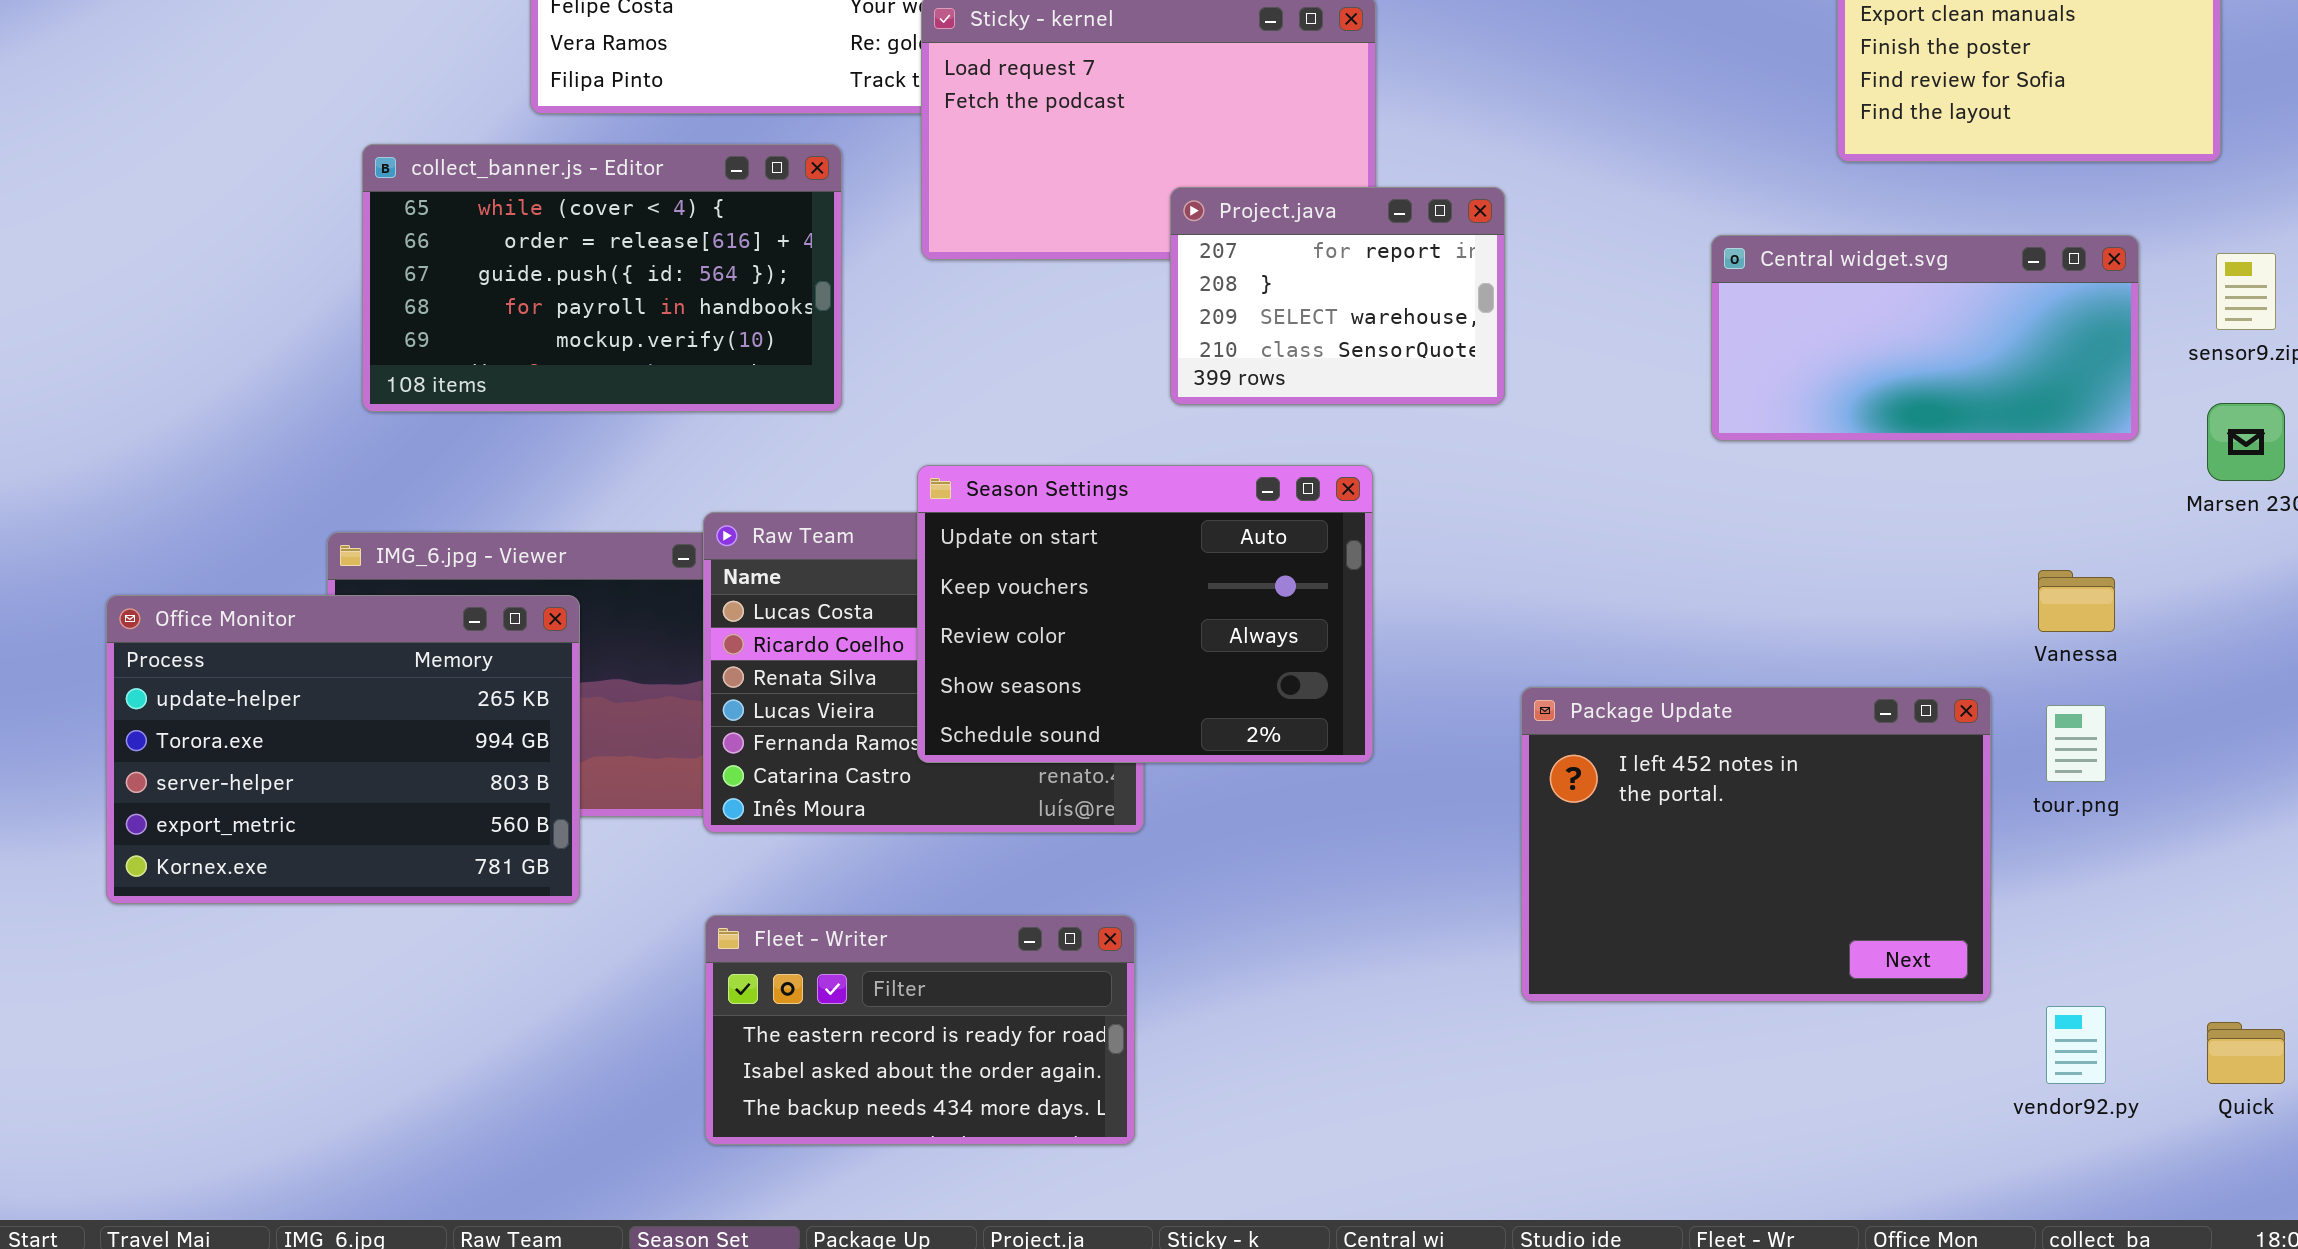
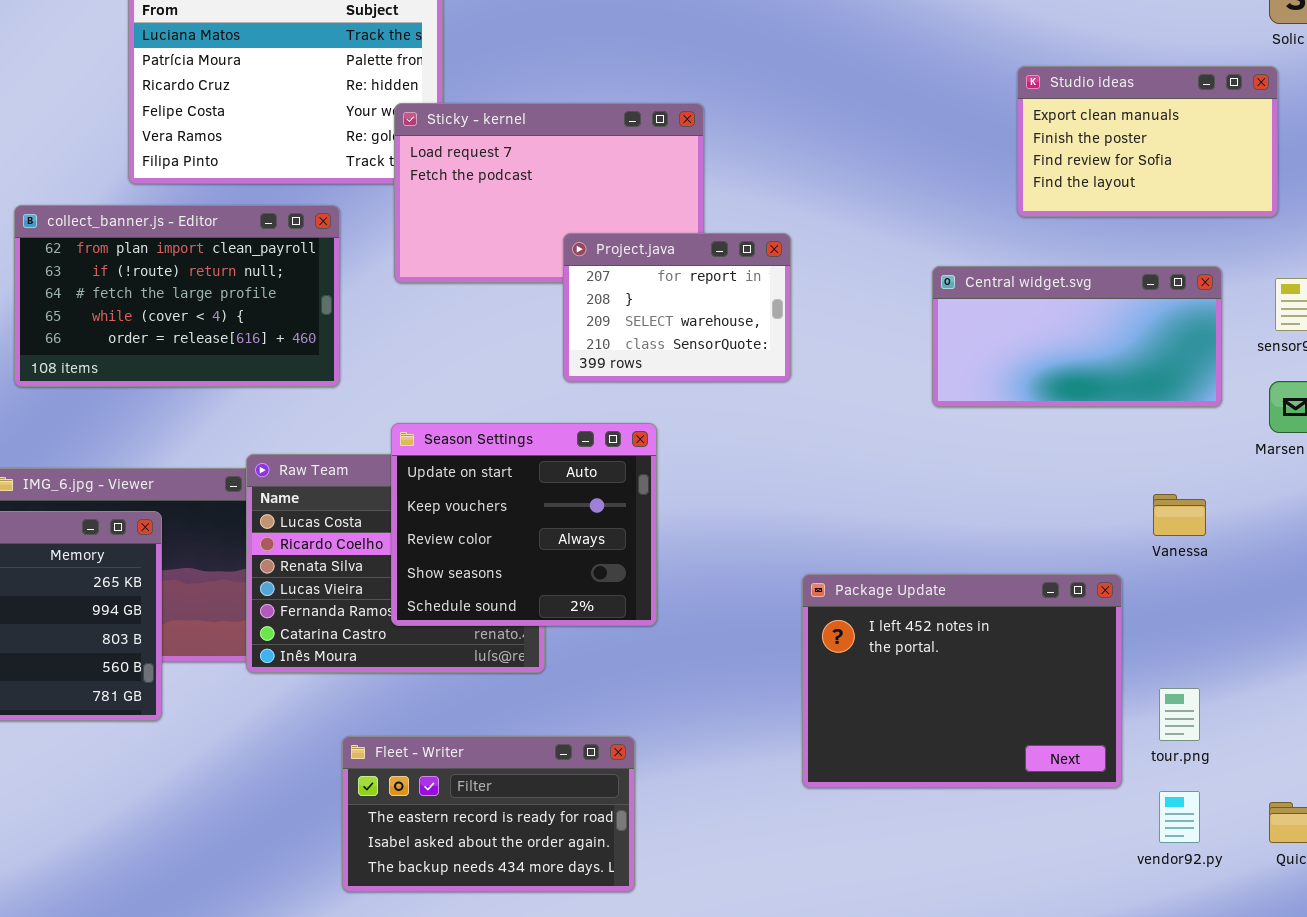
collect_banner.js - Editor: [362,144,842,412] -> [14,205,340,387], scrolled up 3 rows
Season Settings: [917,465,1373,763] -> [391,423,657,626], resized
tour.png: [2046,705,2106,782] -> [1159,688,1200,741], moved
Fleet - Writer: [705,915,1135,1145] -> [342,736,635,892], moved

